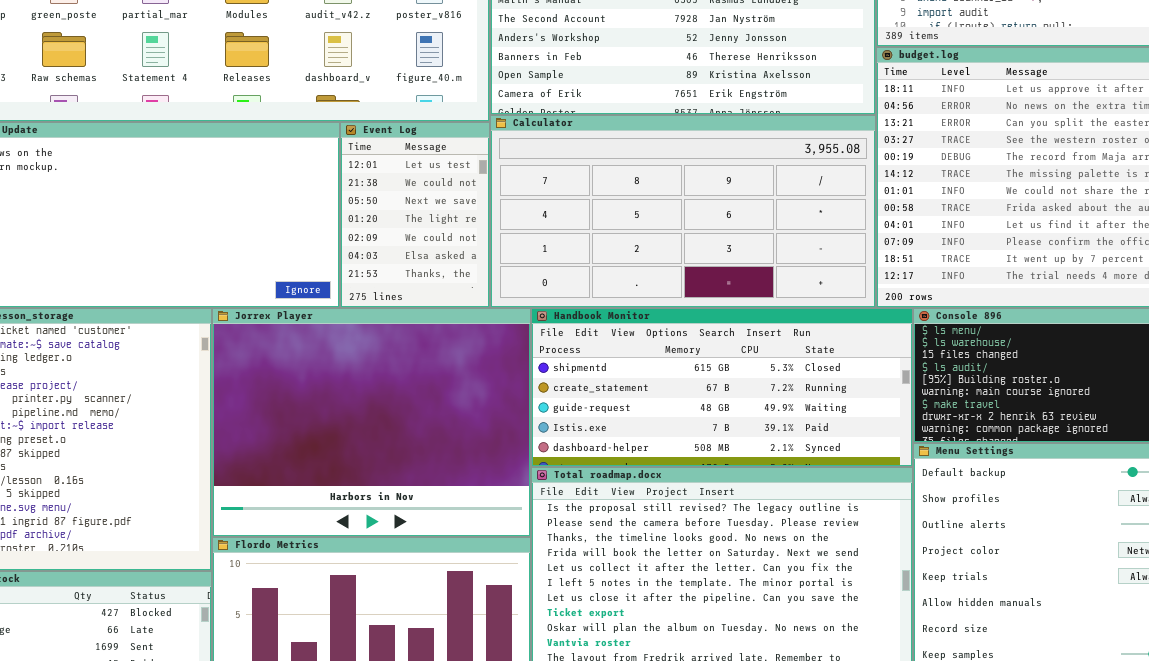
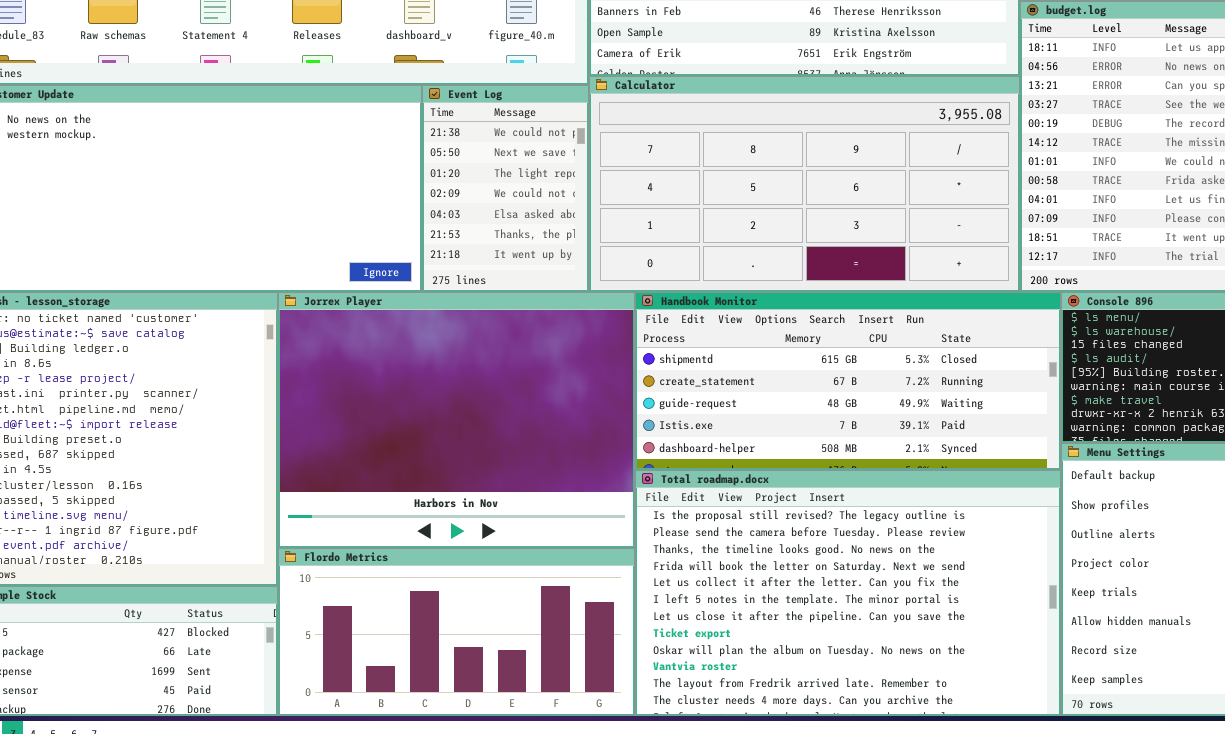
Event Log: [340,122,490,308] -> [422,85,589,292], scrolled down 1 row

